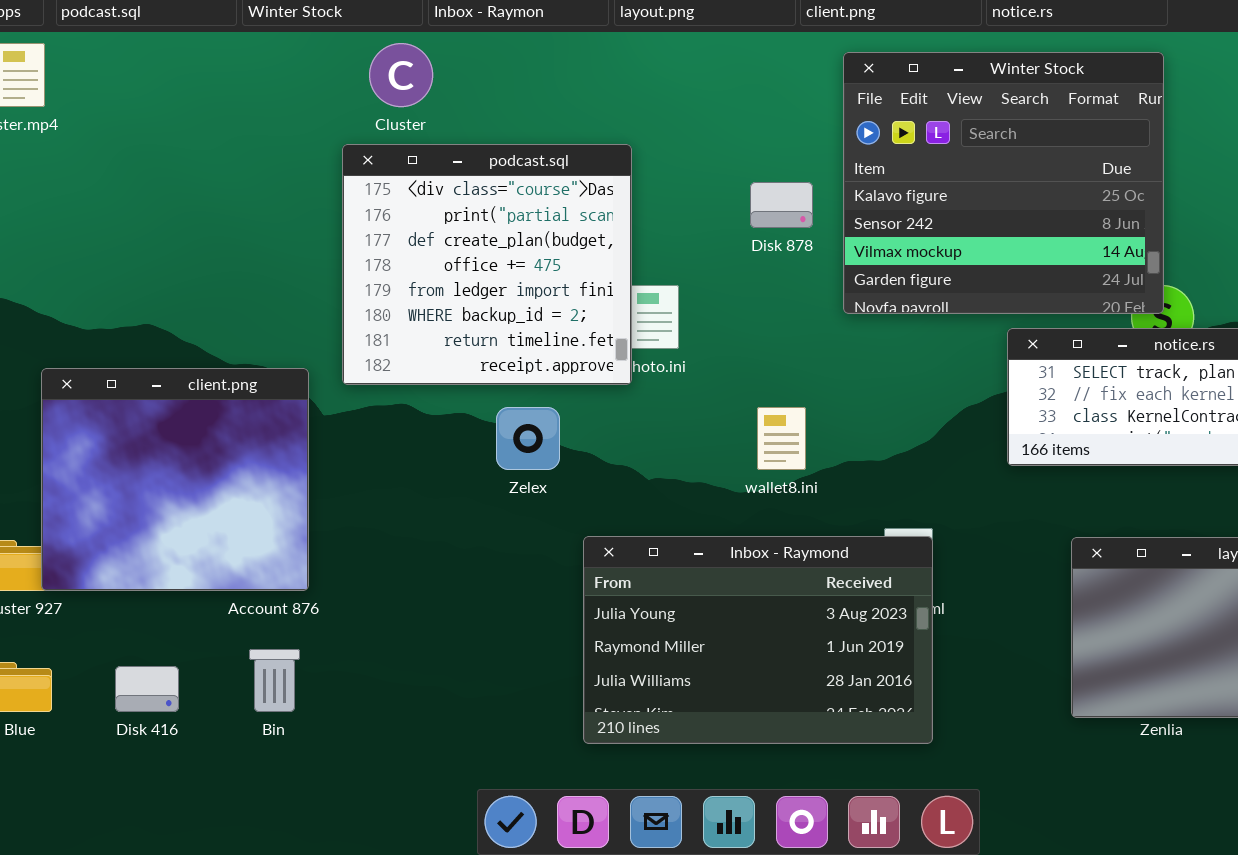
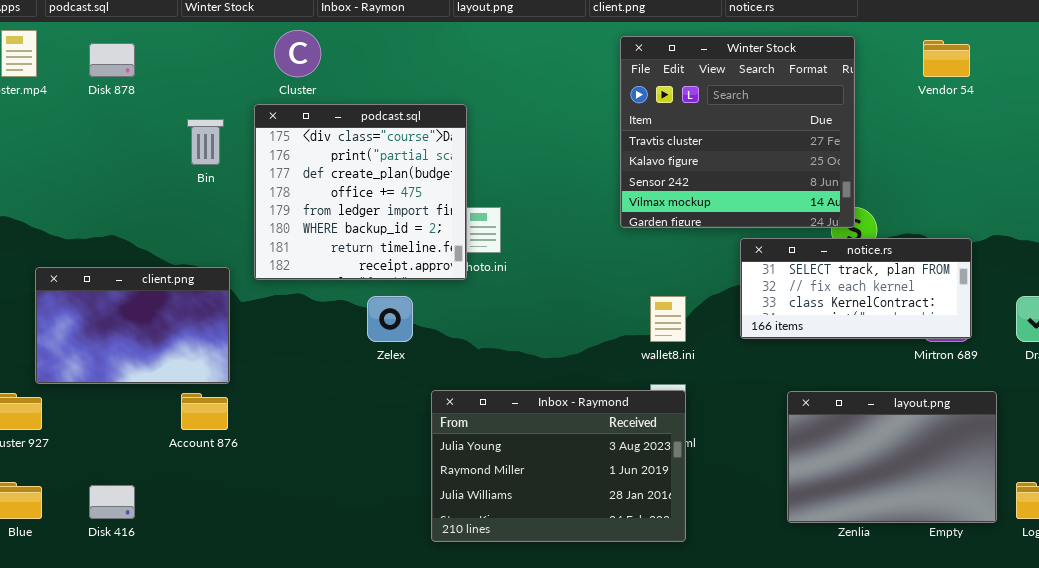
Winter Stock: [843,52,1164,314] -> [620,36,855,228], scrolled up 1 row
Disk 878: [750,182,813,228] -> [89,43,135,77], moved
client.png: [41,368,309,591] -> [35,267,230,384], resized
wallet8.ini: [757,407,806,470] -> [650,296,686,342], moved
Bin: [249,649,300,712] -> [187,119,224,165], moved

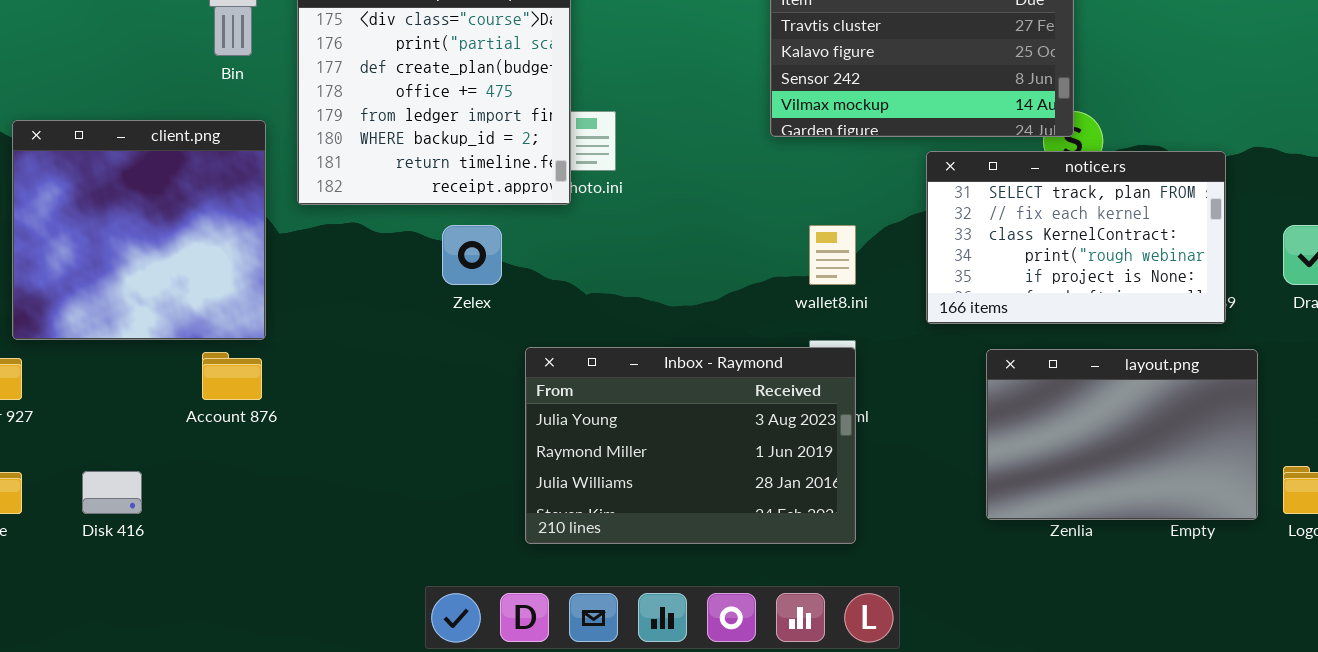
notice.rs: [740,238,972,339] -> [926,151,1226,324], resized
client.png: [35,267,230,384] -> [12,120,266,340], resized

